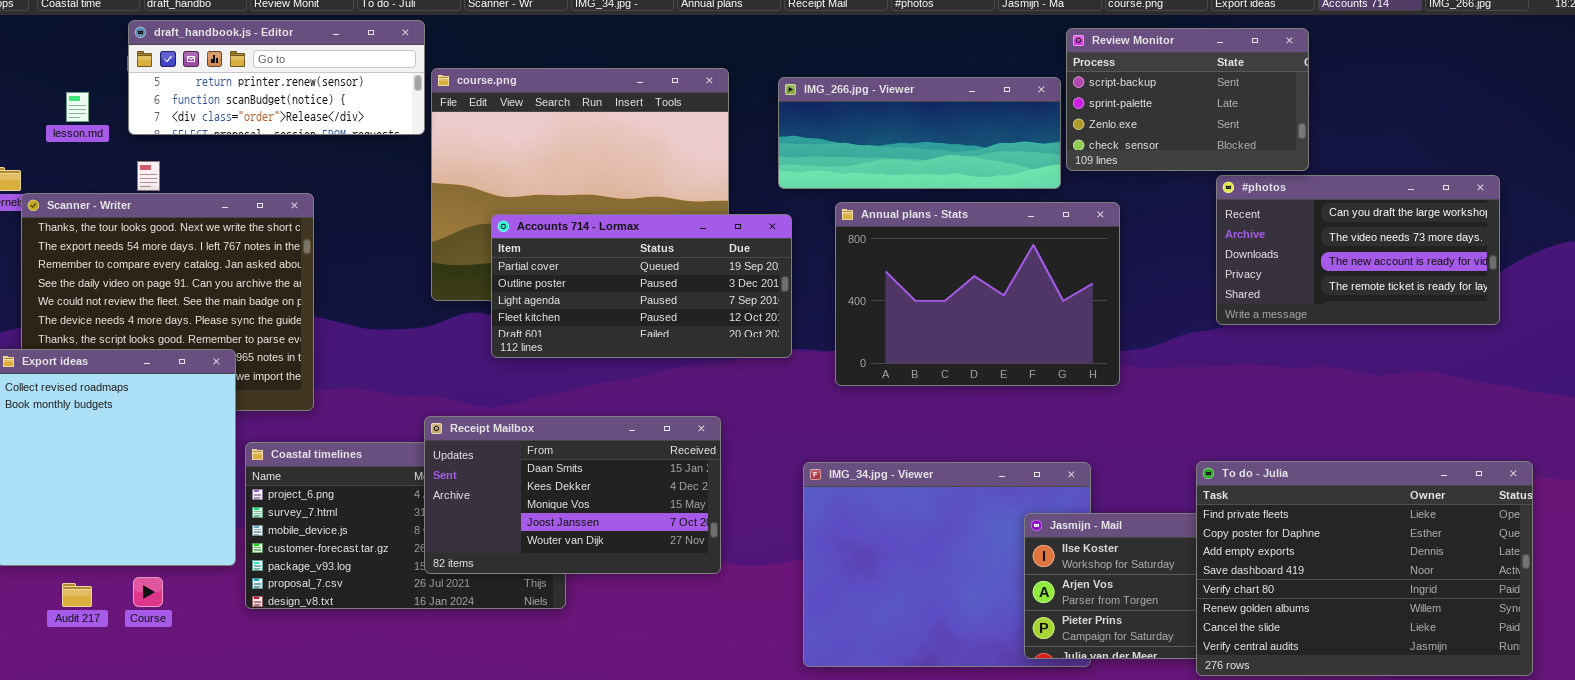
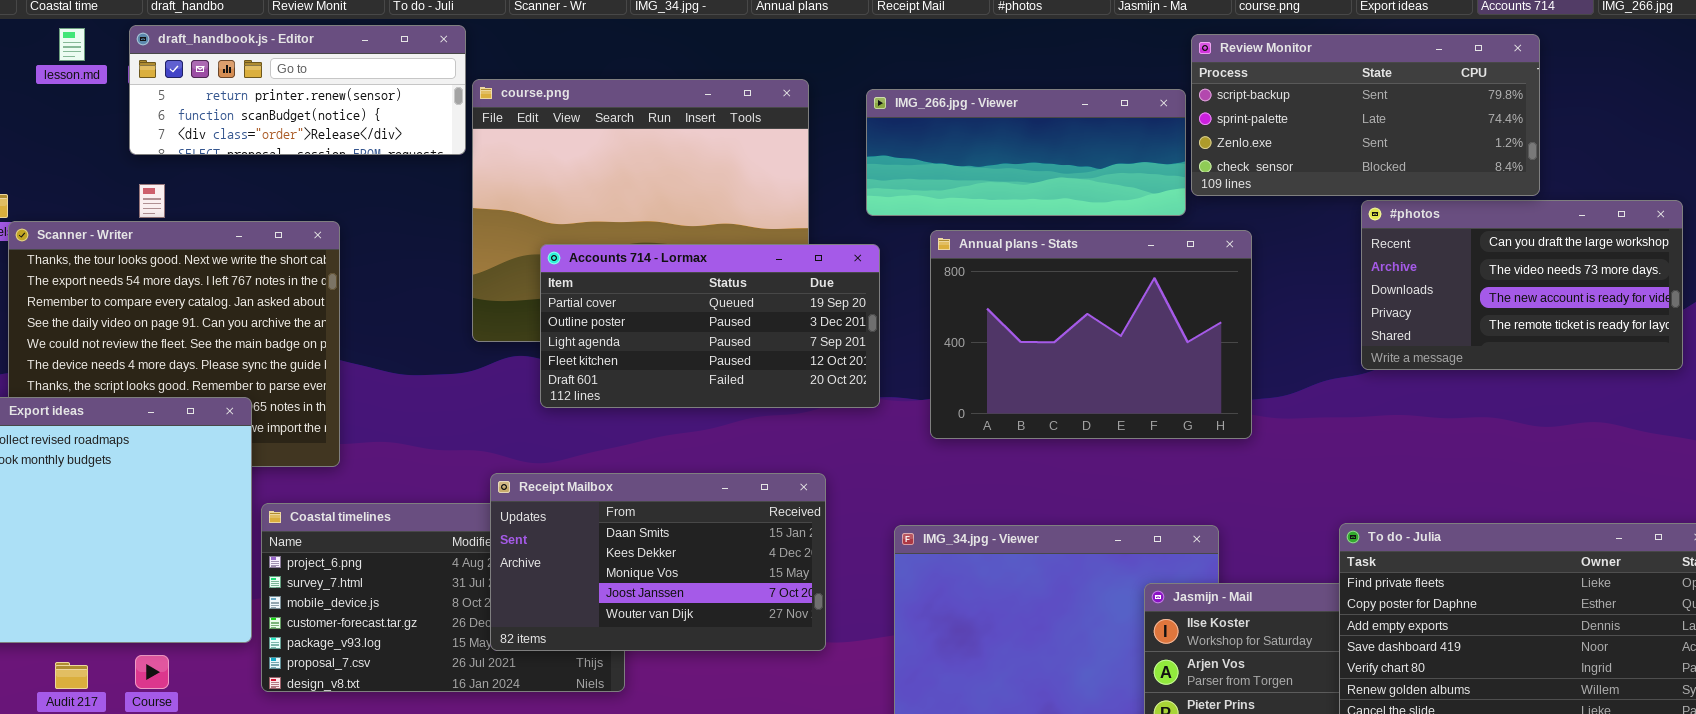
Review Monitor: [1066,28,1309,171] -> [1191,34,1540,196], resized
lesson.md: [66,92,89,122] -> [59,28,85,61], moved
Receipt Mailbox: [424,416,721,574] -> [490,473,826,651], moved

